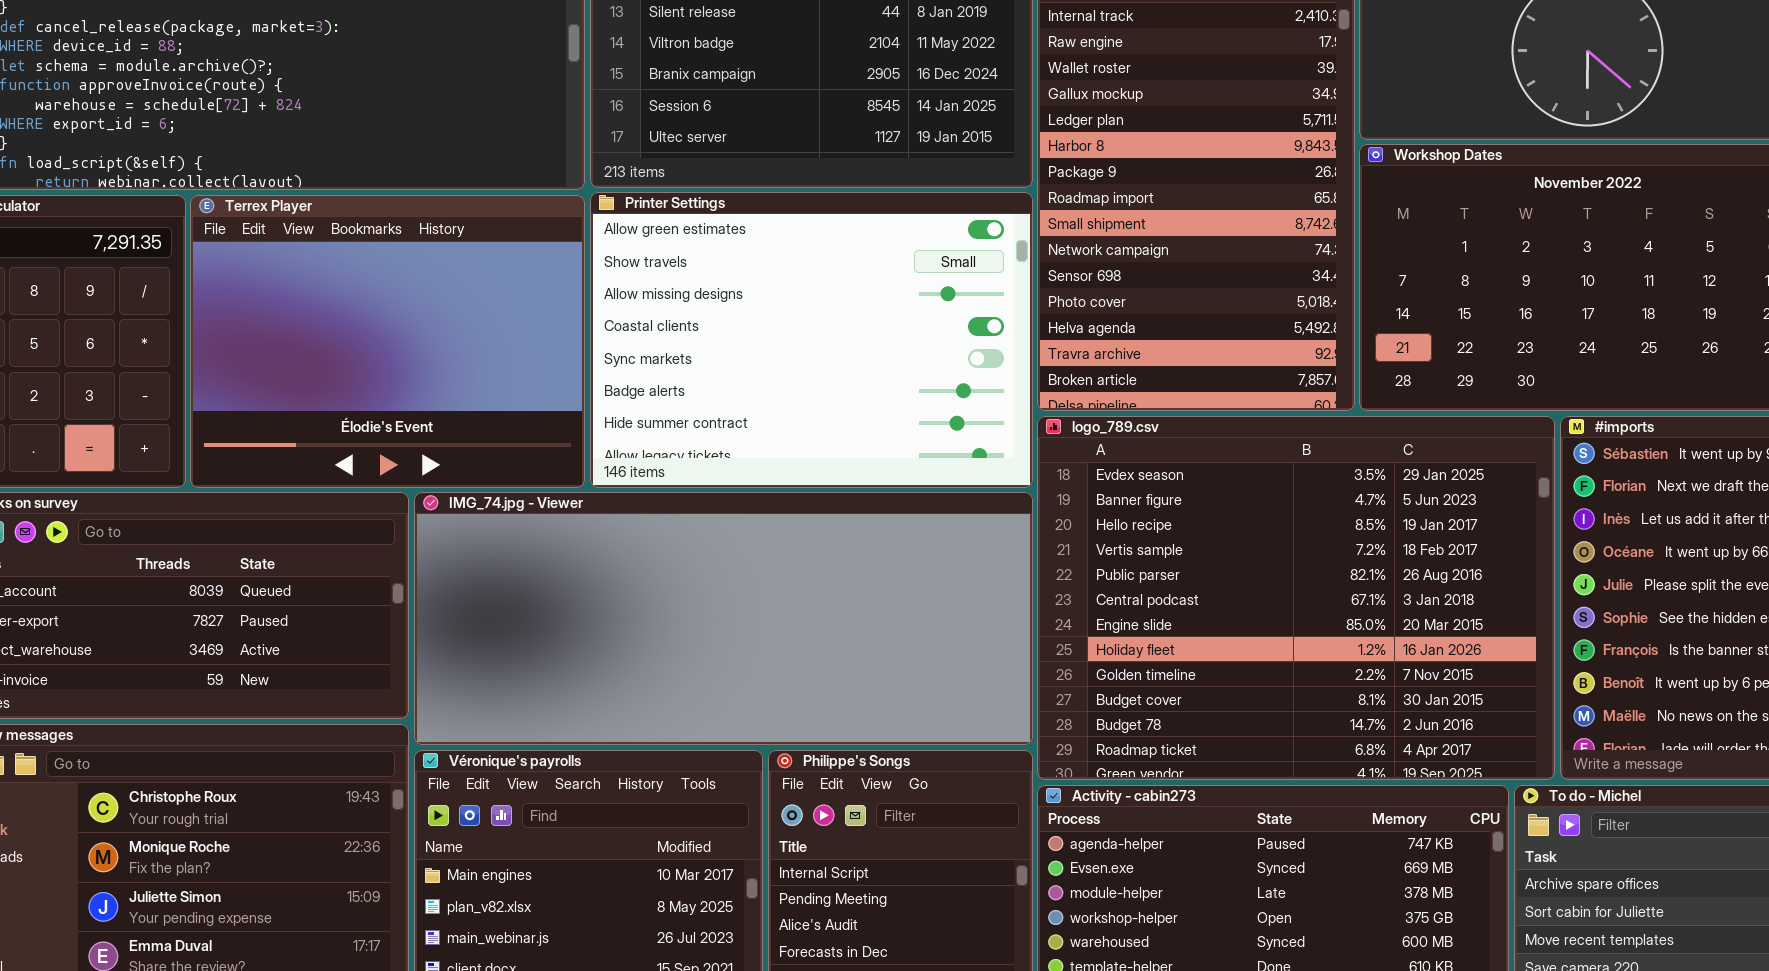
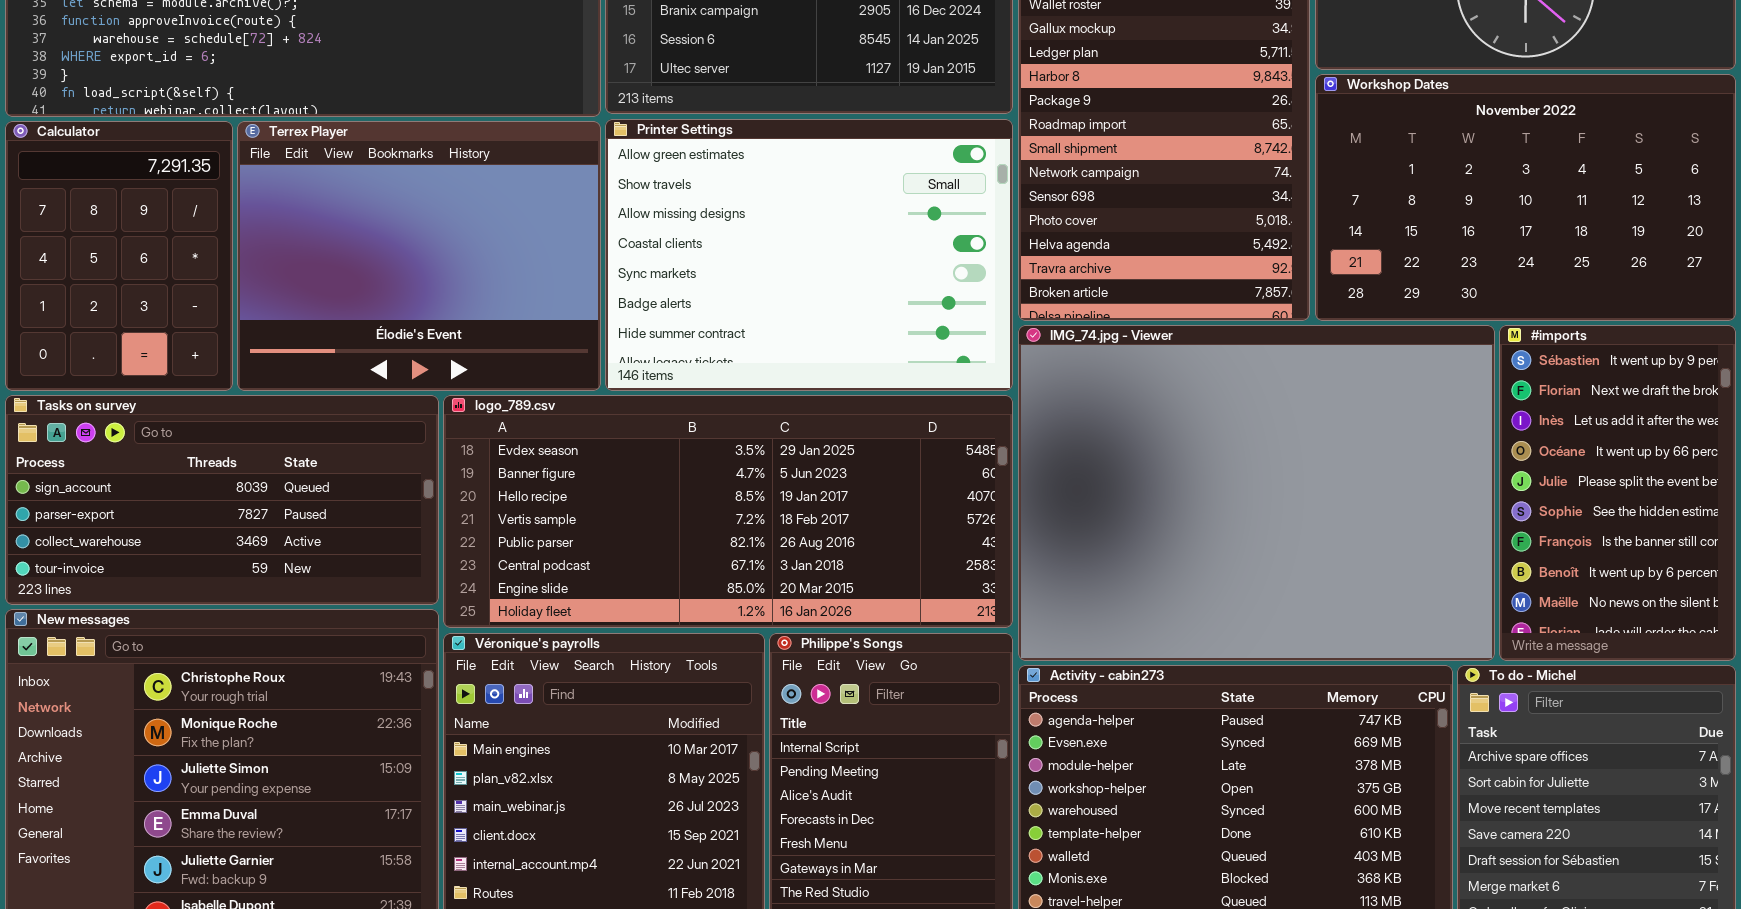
logo_789.csv: [1037,416,1555,780] -> [443,395,1013,628], moved, resized
IMG_74.jpg - Viewer: [414,492,1033,745] -> [1018,325,1495,661], moved, resized

